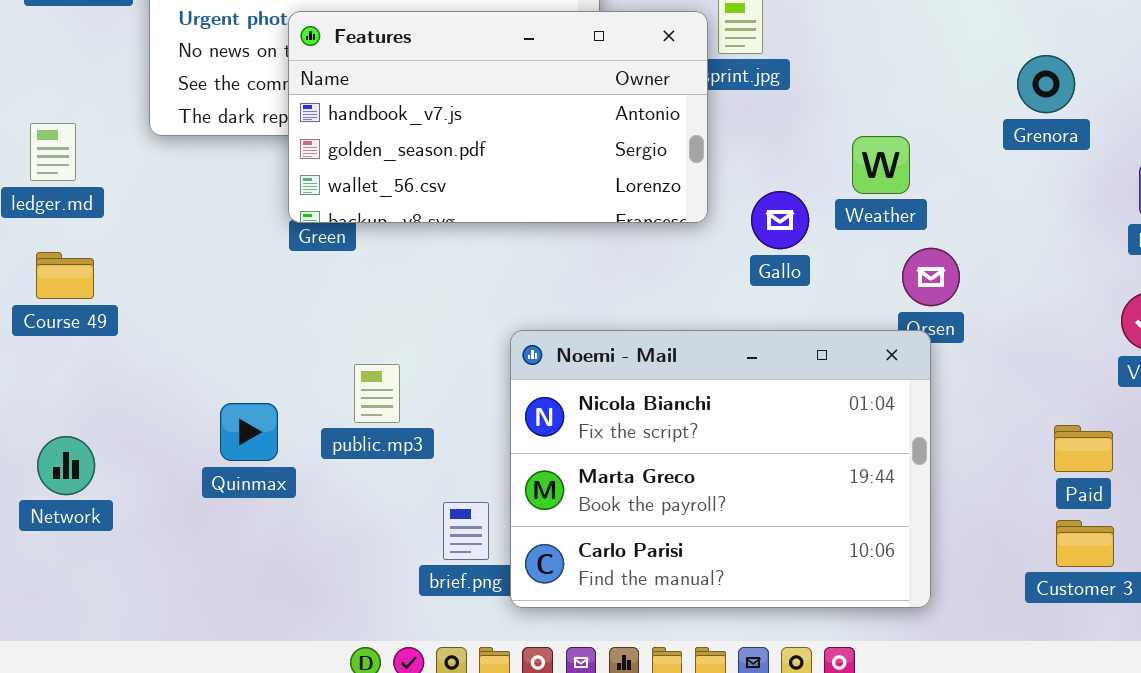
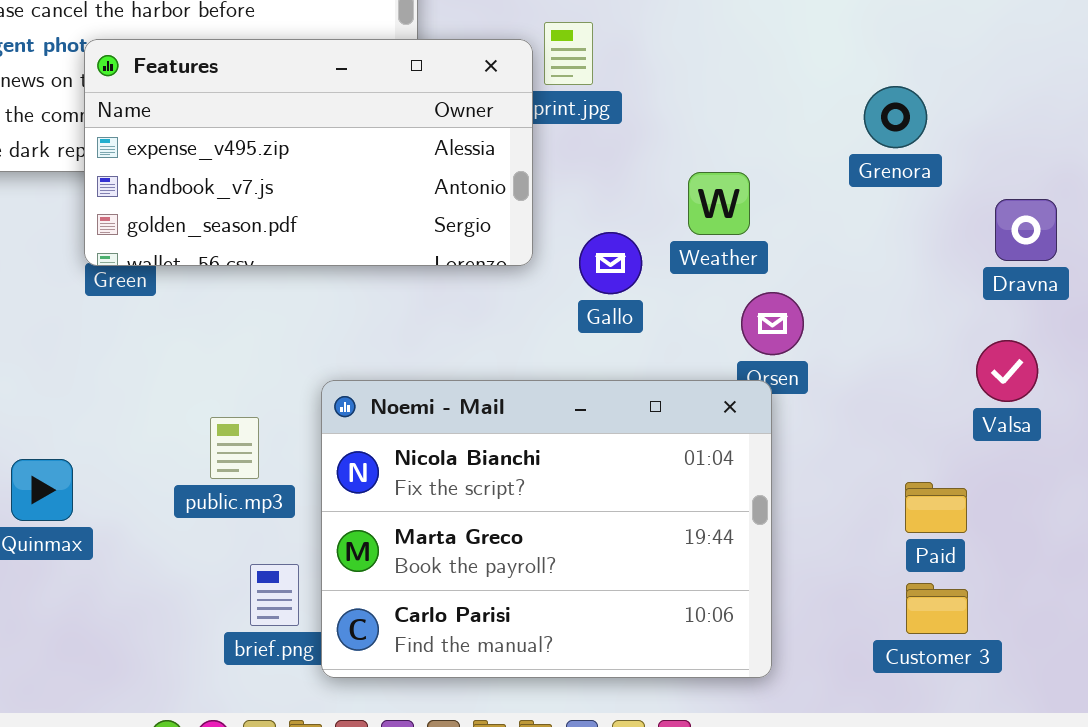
Features: [288,11,708,223] -> [84,39,533,266], scrolled up 1 row
public.mp3: [354,364,400,423] -> [210,417,259,479], moved

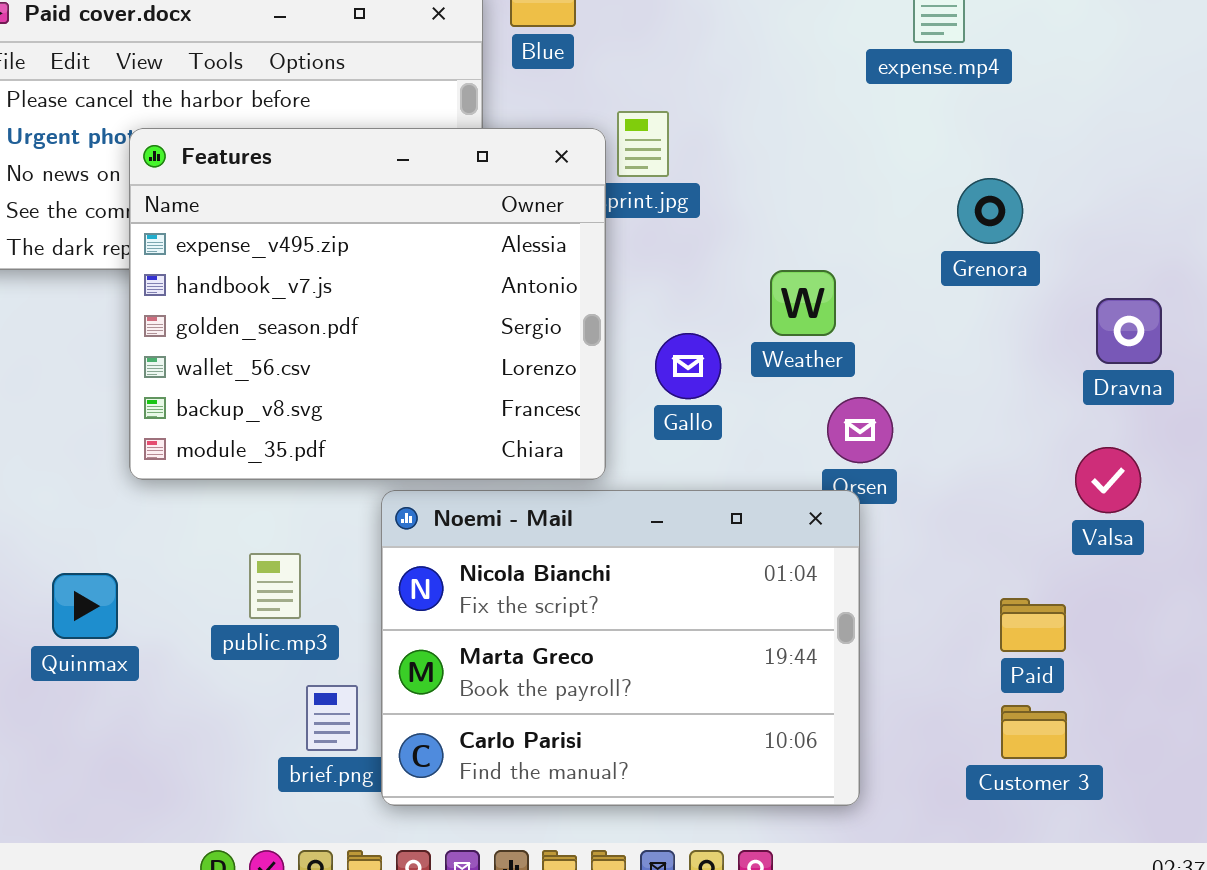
Features: [84,39,533,266] -> [129,128,606,480], resized
public.mp3: [210,417,259,479] -> [249,553,301,619], moved

